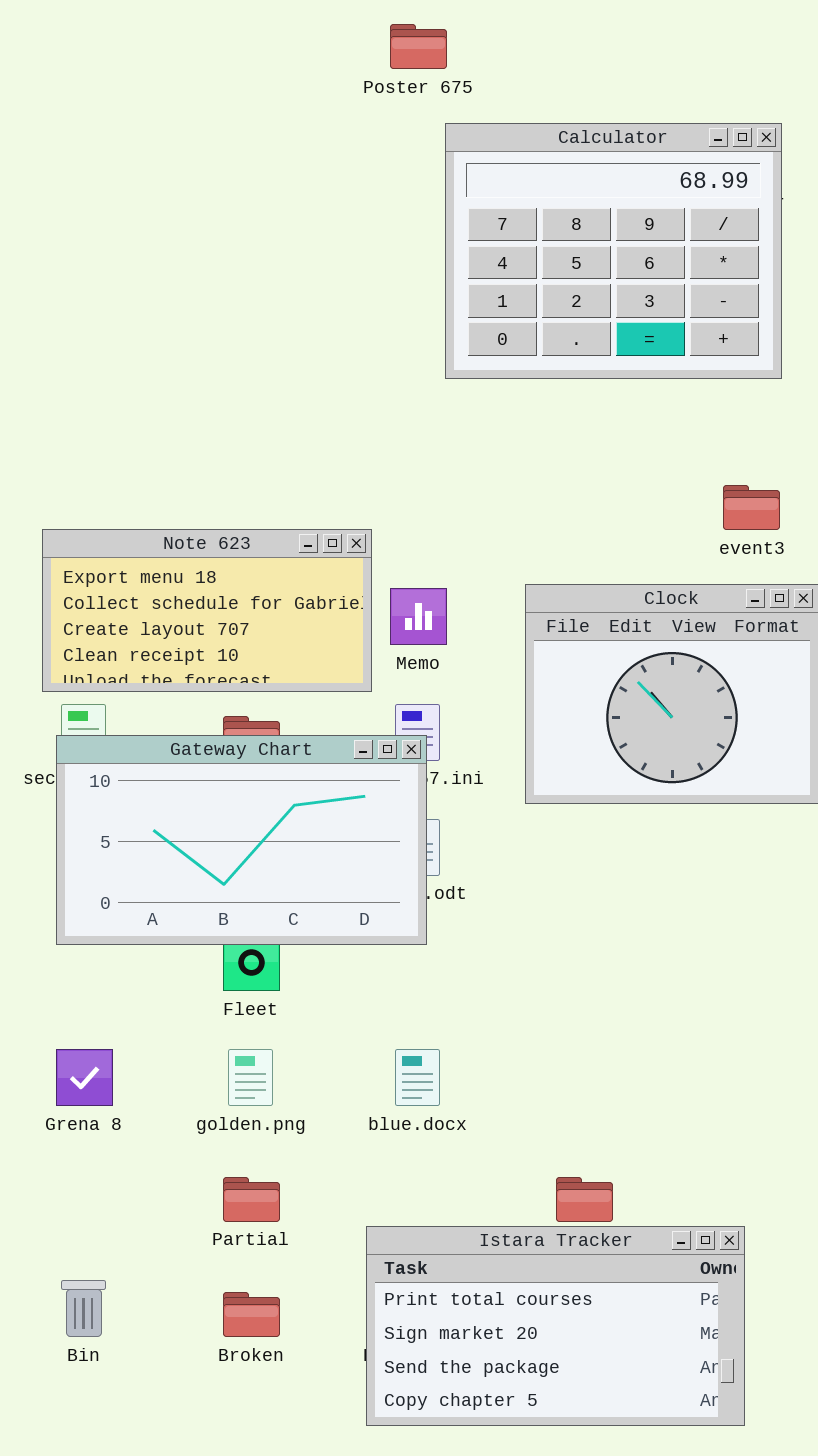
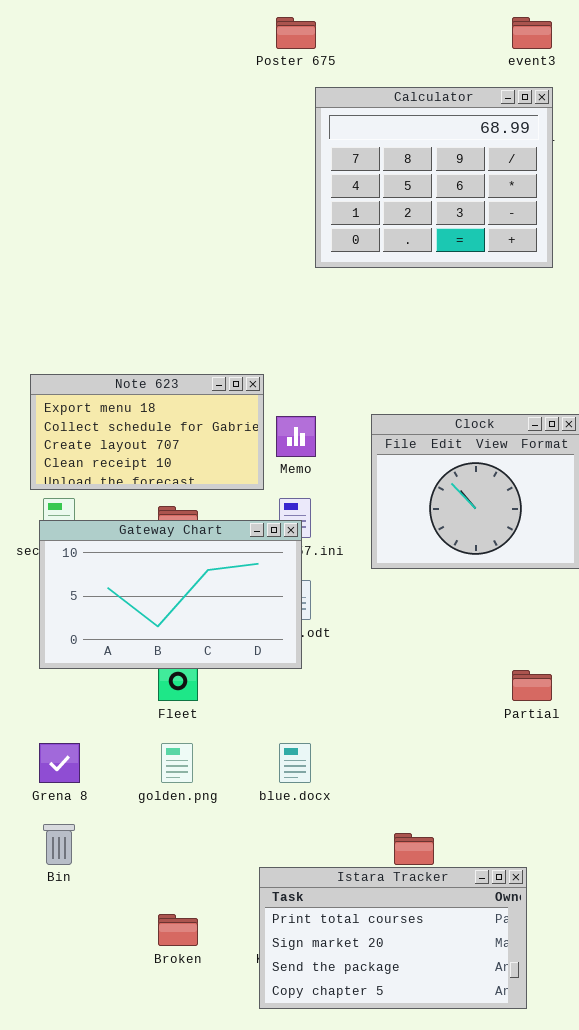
event3: [723,485,780,530] -> [512,17,552,49], moved
Partial: [223,1177,280,1222] -> [512,670,552,701], moved
Bin: [61,1280,106,1337] -> [43,824,75,865], moved

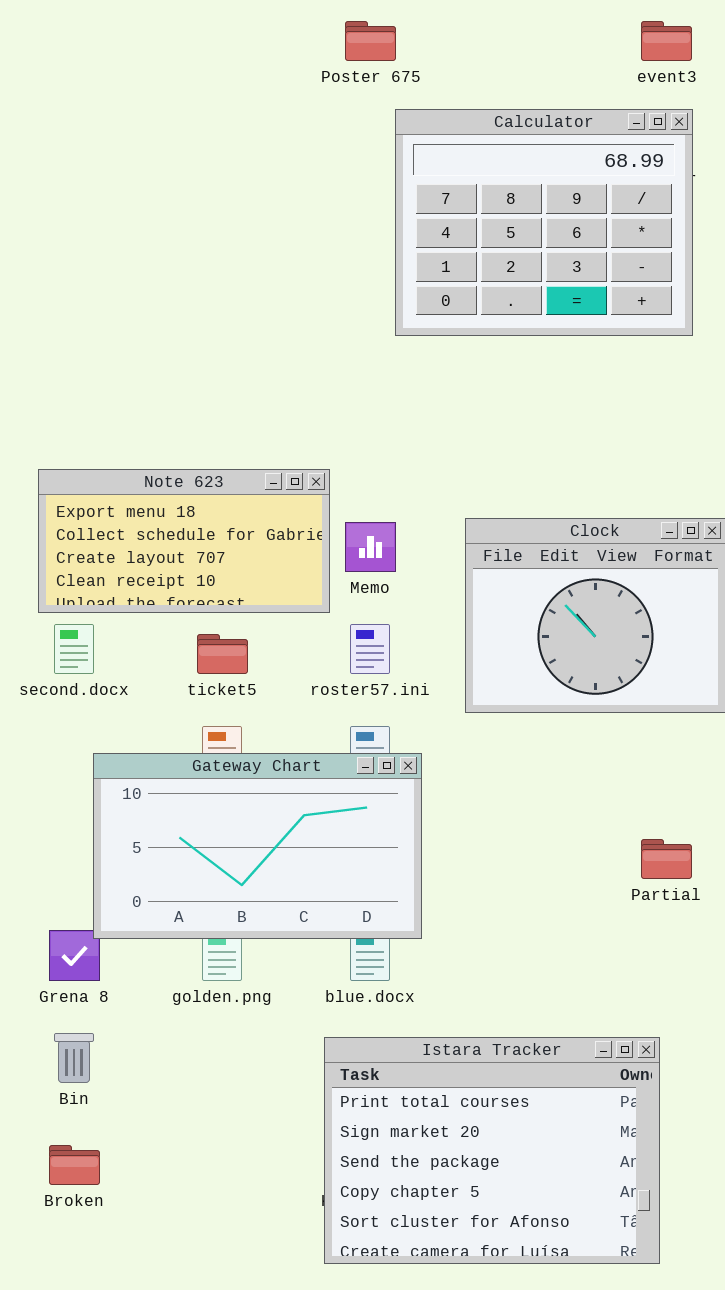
Gateway Chart: [39,520,302,669] -> [93,753,422,939], moved
Istara Tracker: [259,867,527,1009] -> [324,1037,660,1264], resized
Broken: [158,914,198,946] -> [49,1145,100,1185], moved

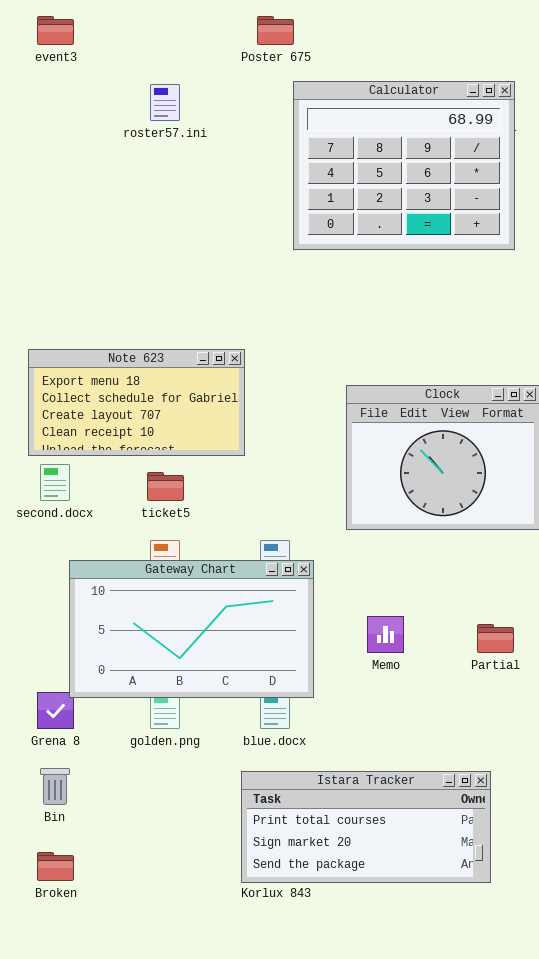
event3: [641,21,692,61] -> [37,16,74,45], moved
Memo: [345,522,396,572] -> [367,616,404,653], moved
roster57.ini: [350,624,390,674] -> [150,84,180,121], moved
Istara Tracker: [324,1037,660,1264] -> [241,771,491,883], resized

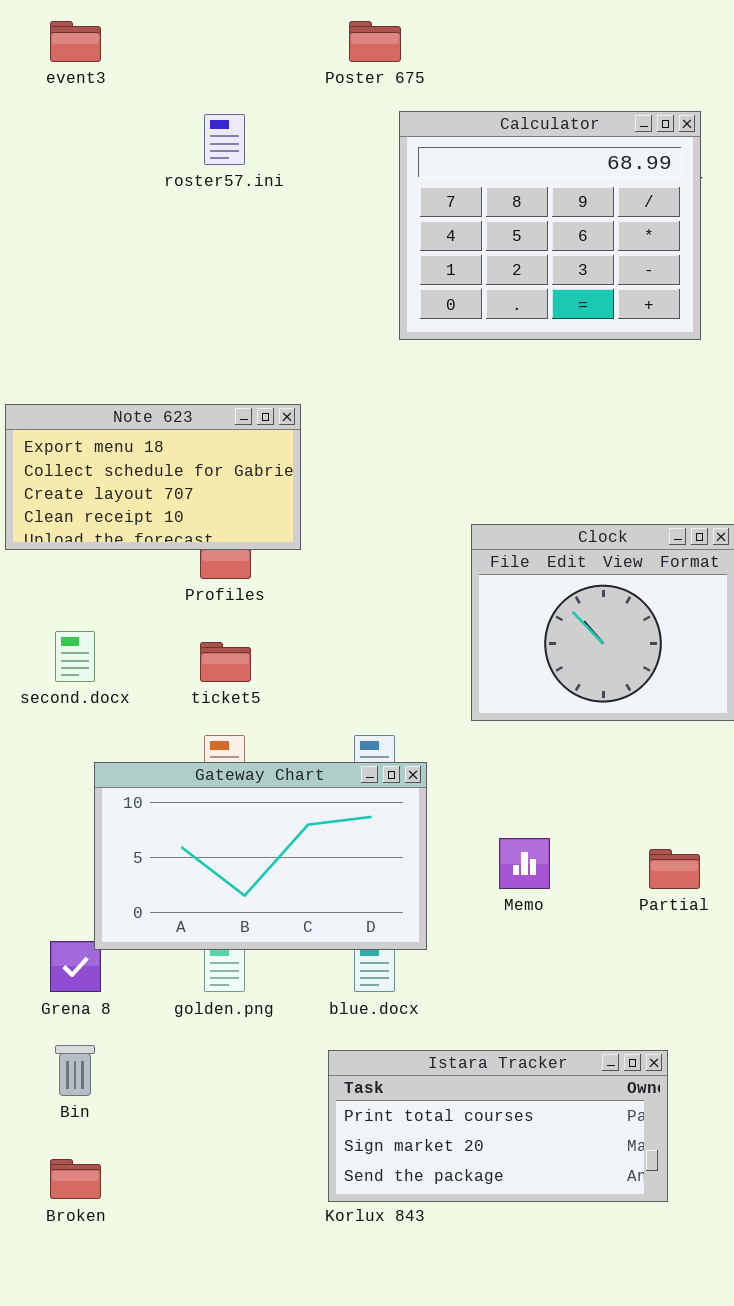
Note 623: [28,349,245,456] -> [5,404,301,550], moved

